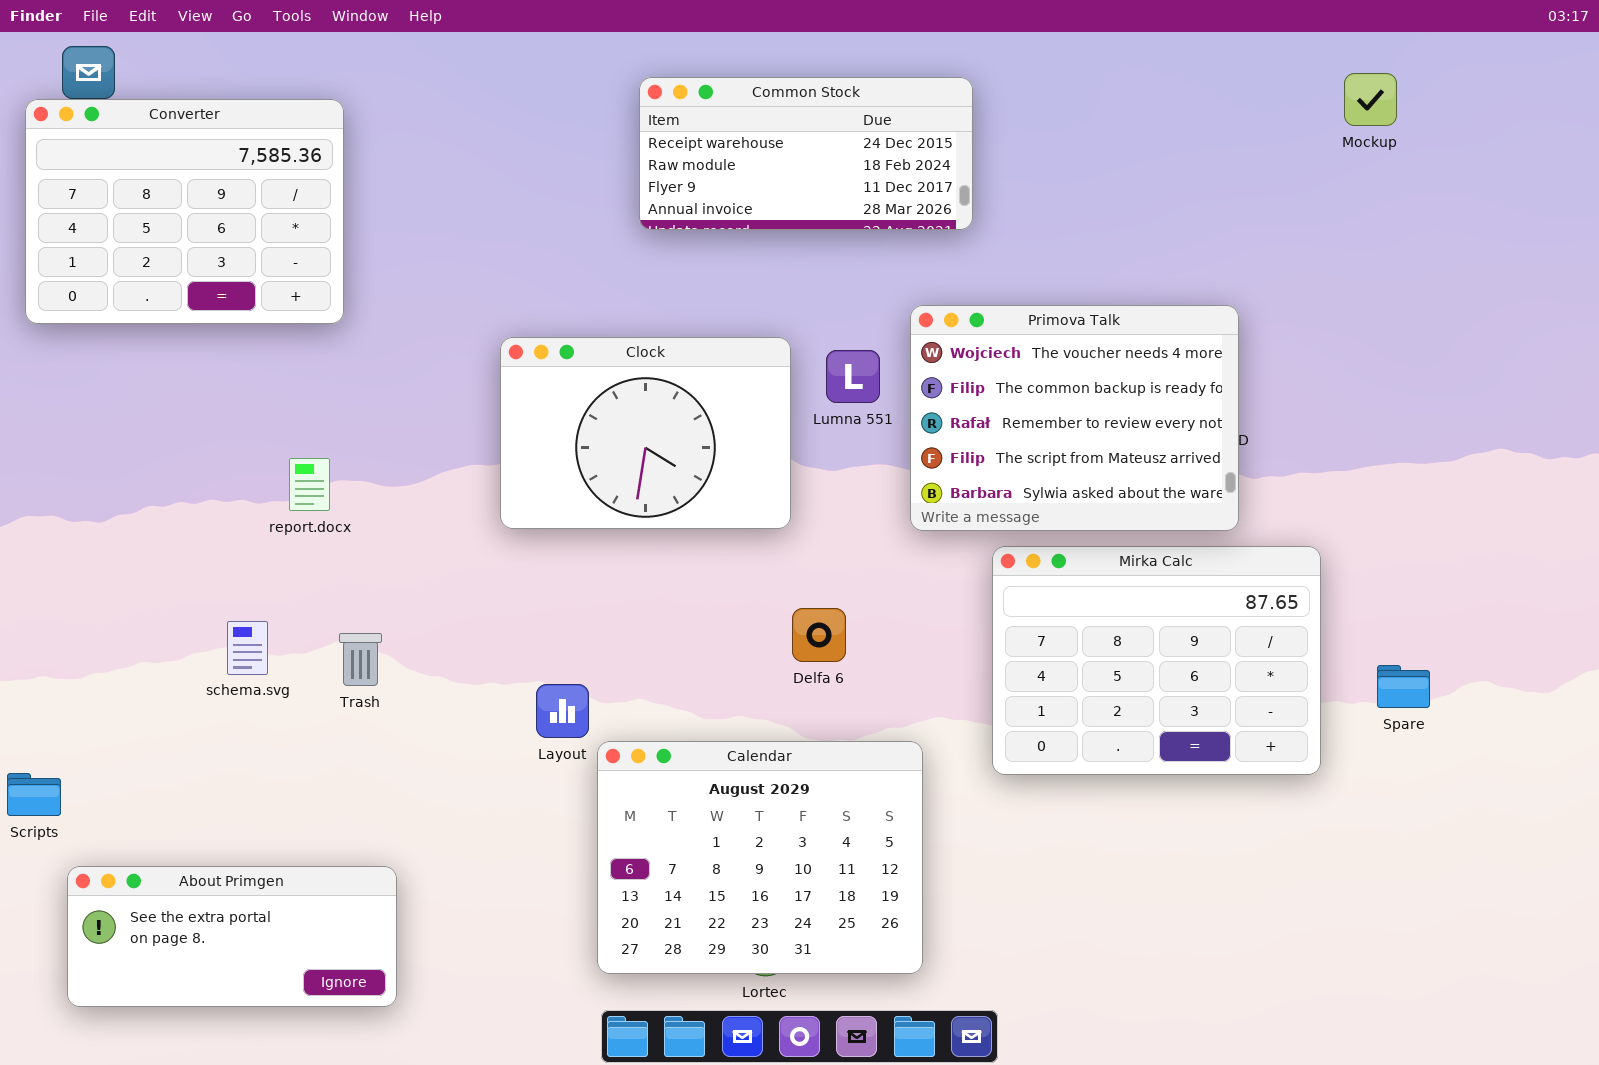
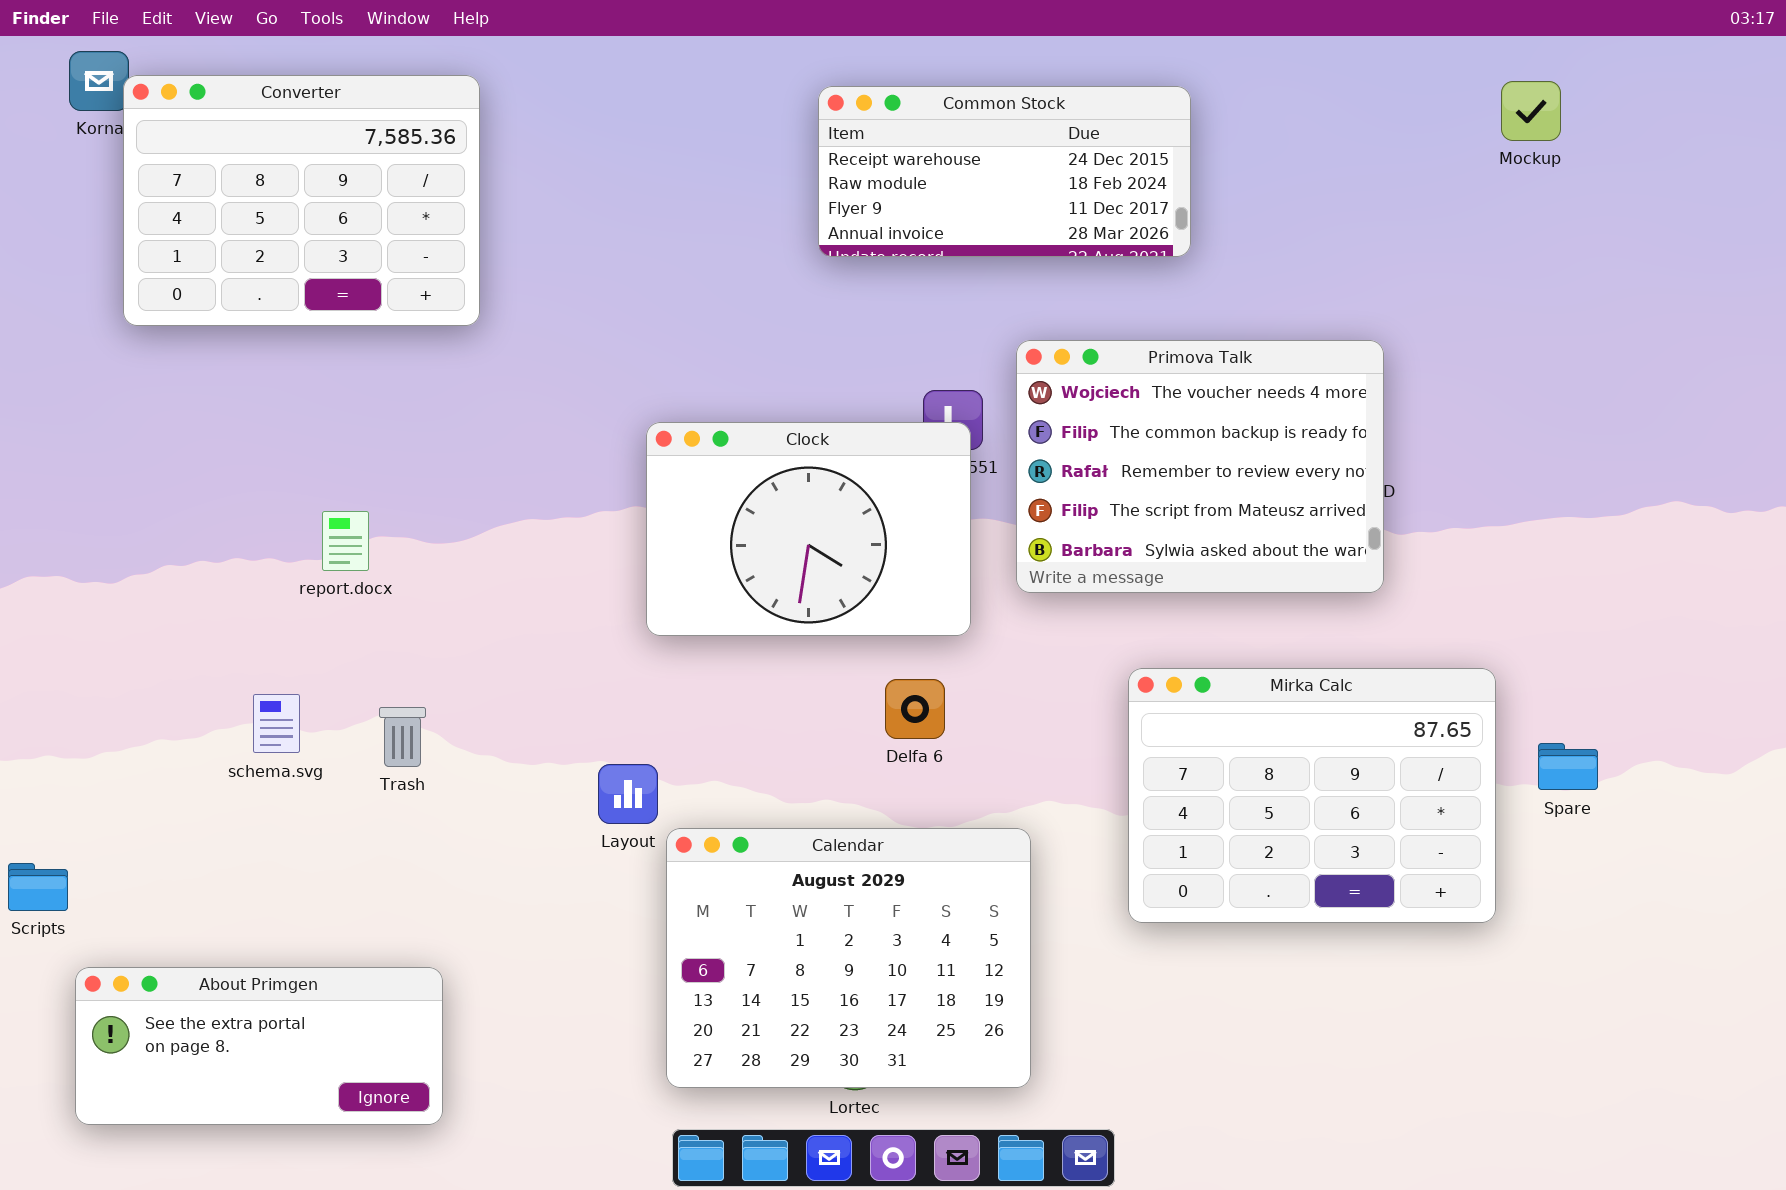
Common Stock: [639,77,973,230] -> [818,86,1191,257], moved
Converter: [25,99,344,324] -> [123,75,480,326], moved
Clock: [500,337,791,529] -> [646,422,971,636], moved
Mirka Calc: [992,546,1321,775] -> [1128,668,1496,923], moved

